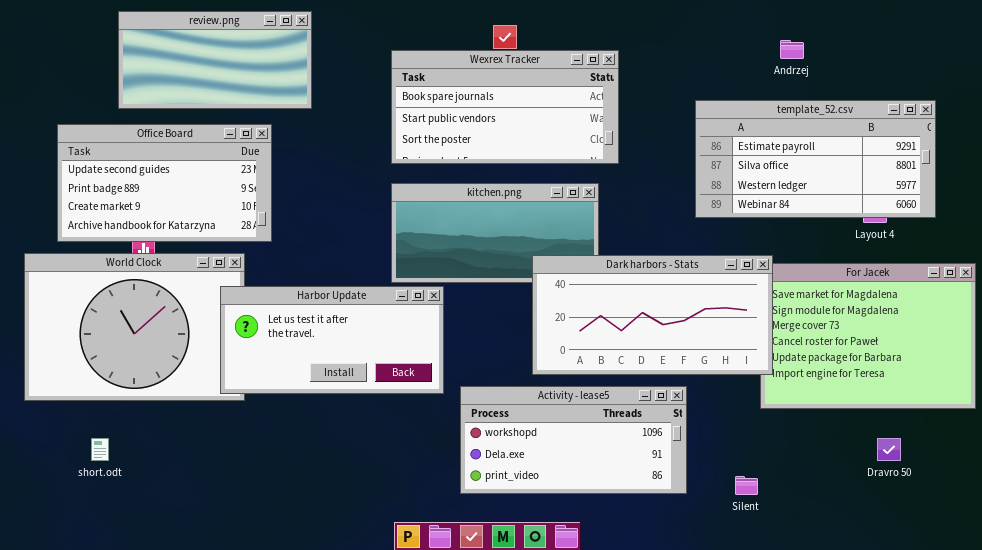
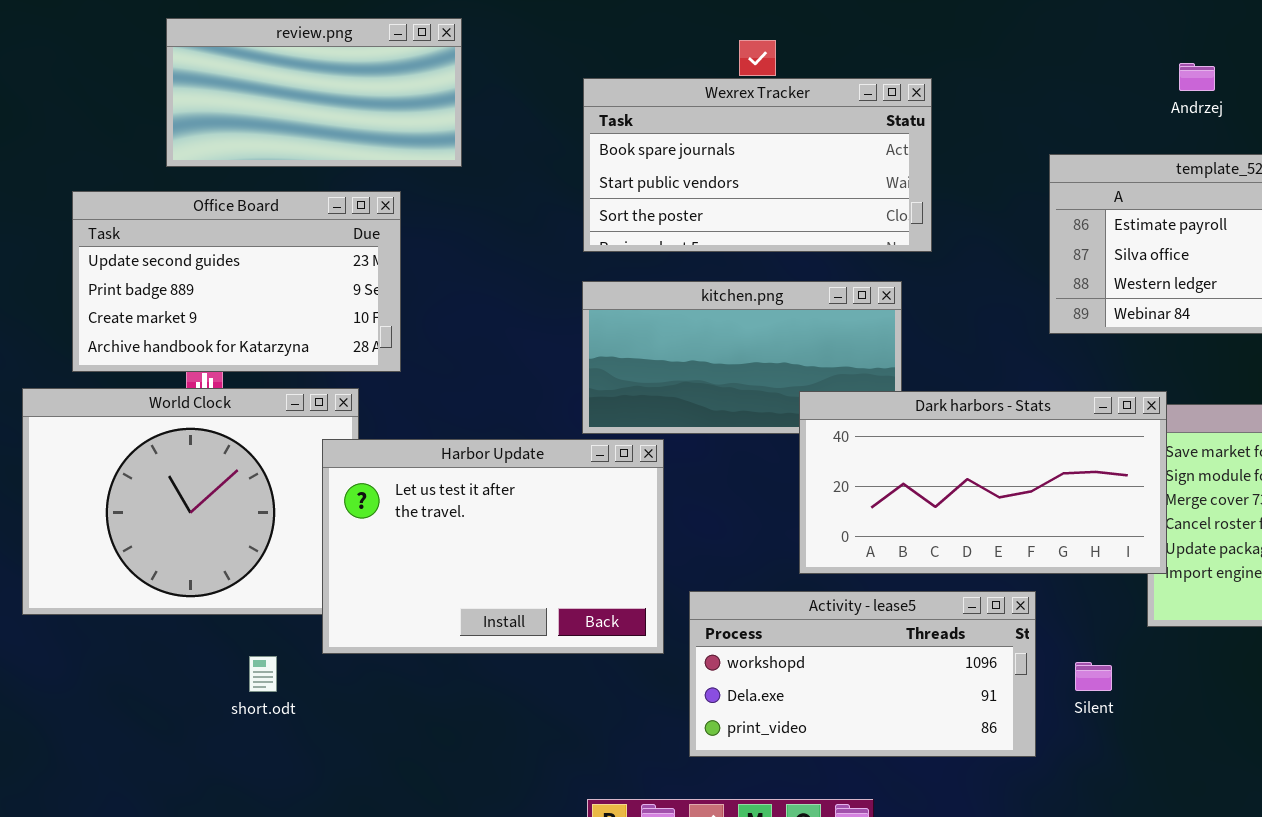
Harbor Update: [220,286,444,394] -> [322,439,664,654], resized
short.odt: [91,438,109,461] -> [249,656,277,692], moved
Silent: [735,476,758,495] -> [1075,662,1112,691], moved

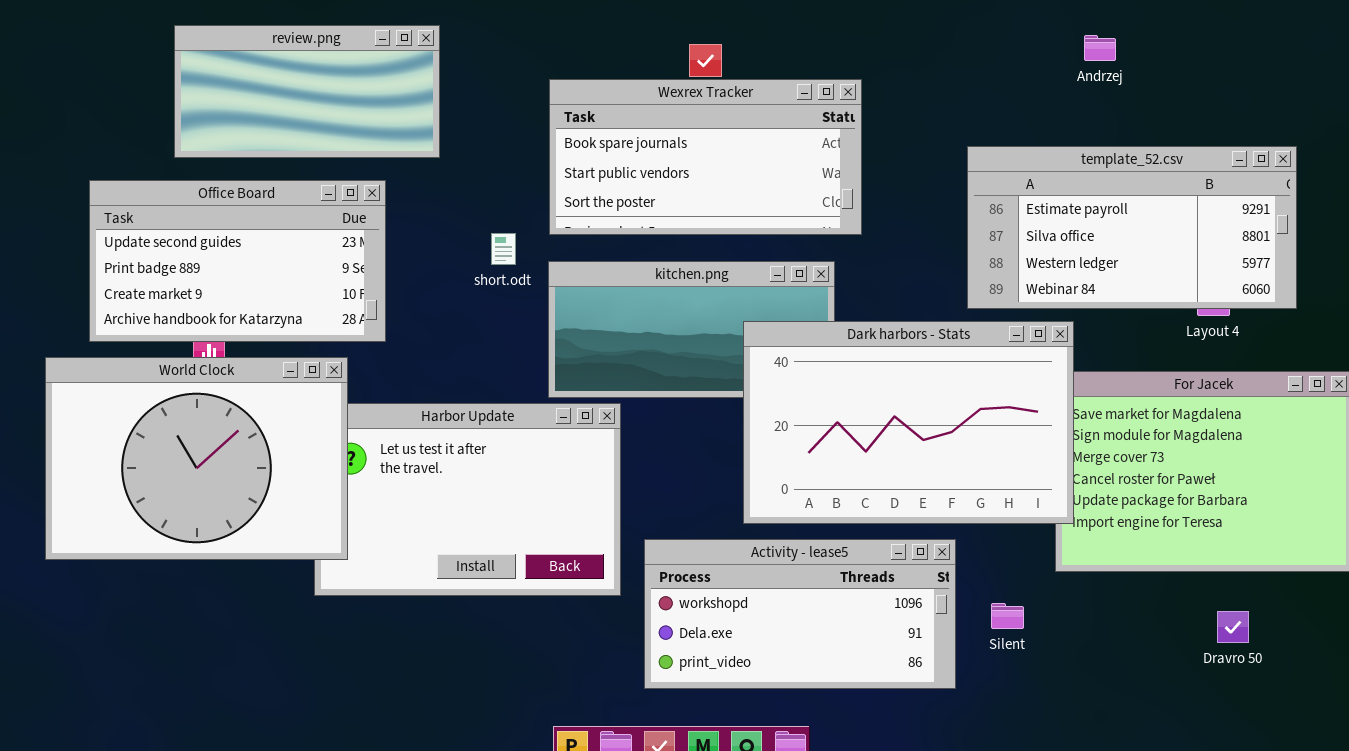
Andrzej: [1179,63,1215,91] -> [1084,35,1116,61], moved
World Clock: [22,388,359,615] -> [45,357,348,560], raised
Dark harbors - Stats: [799,391,1167,574] -> [743,321,1074,524], resized
short.odt: [249,656,277,692] -> [491,233,516,265], moved

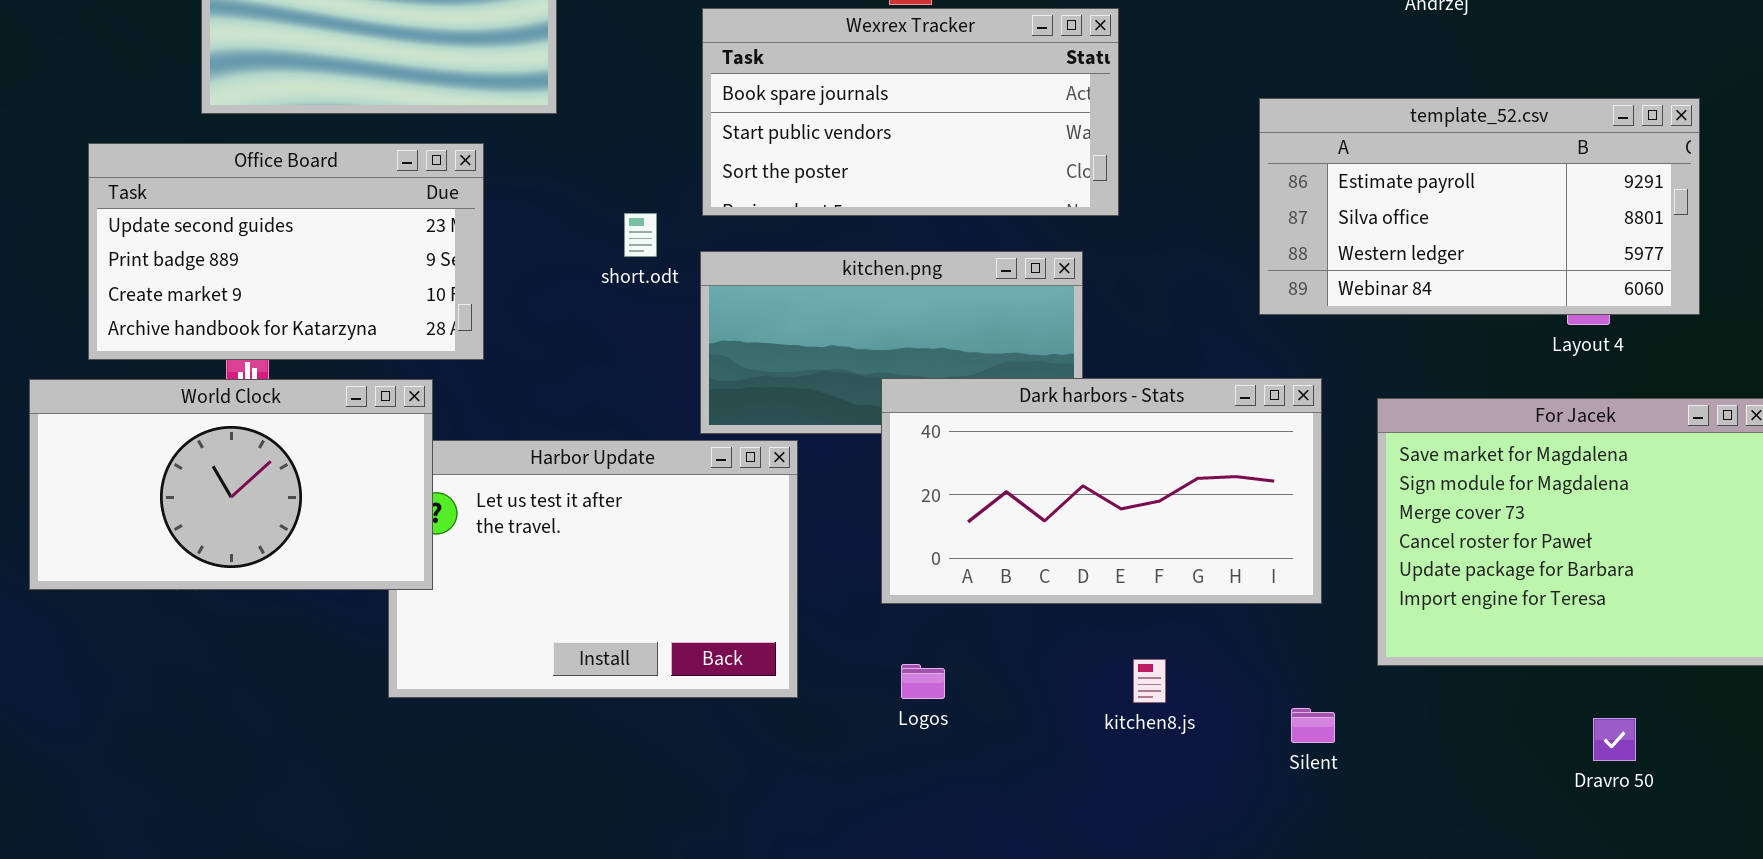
Dark harbors - Stats: [743,321,1074,524] -> [881,378,1322,604], moved, resized
World Clock: [45,357,348,560] -> [29,379,433,590], resized
Activity - lease5: [644,539,956,689] -> none, closed

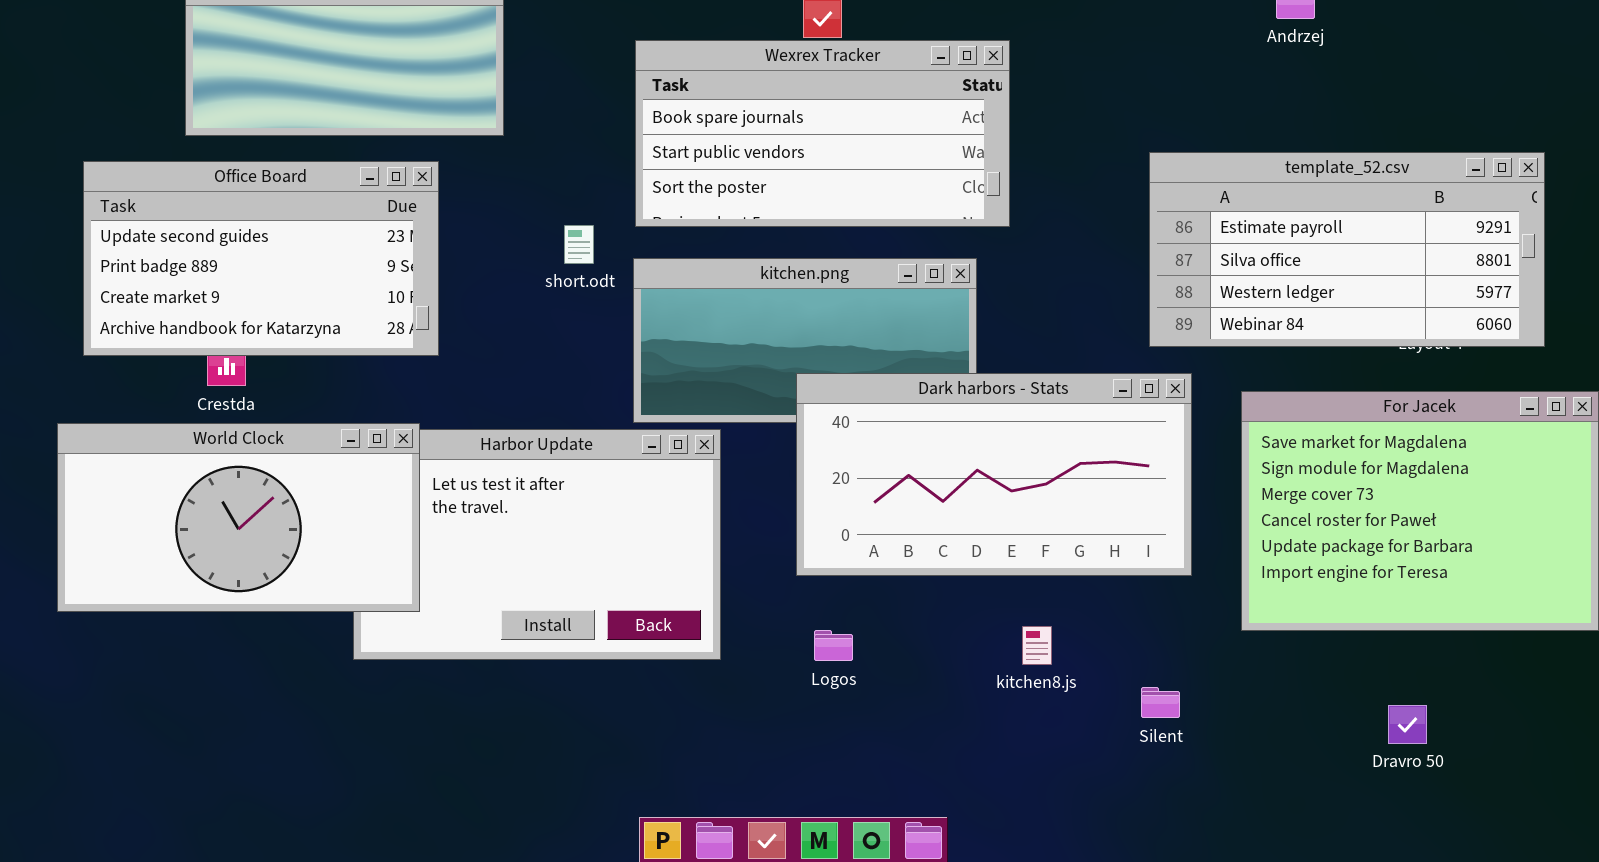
template_52.csv: [1259,98,1700,315] -> [1149,152,1545,347], moved
World Clock: [29,379,433,590] -> [57,423,420,612], moved
Silent: [1291,708,1335,743] -> [1141,687,1180,718], moved
Dravro 50: [1593,718,1636,761] -> [1388,705,1427,744], moved

